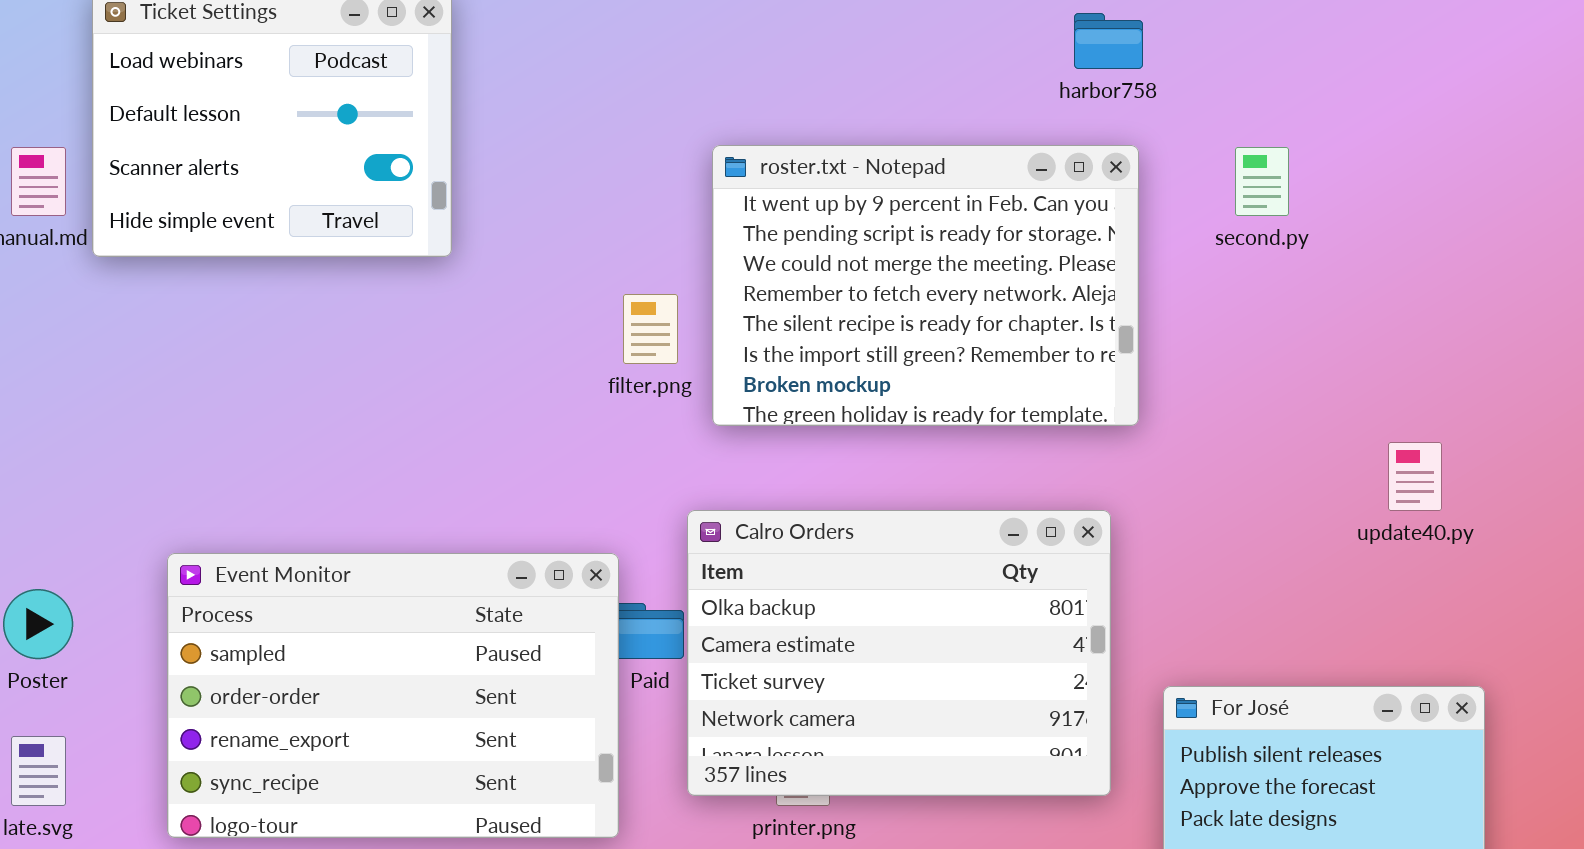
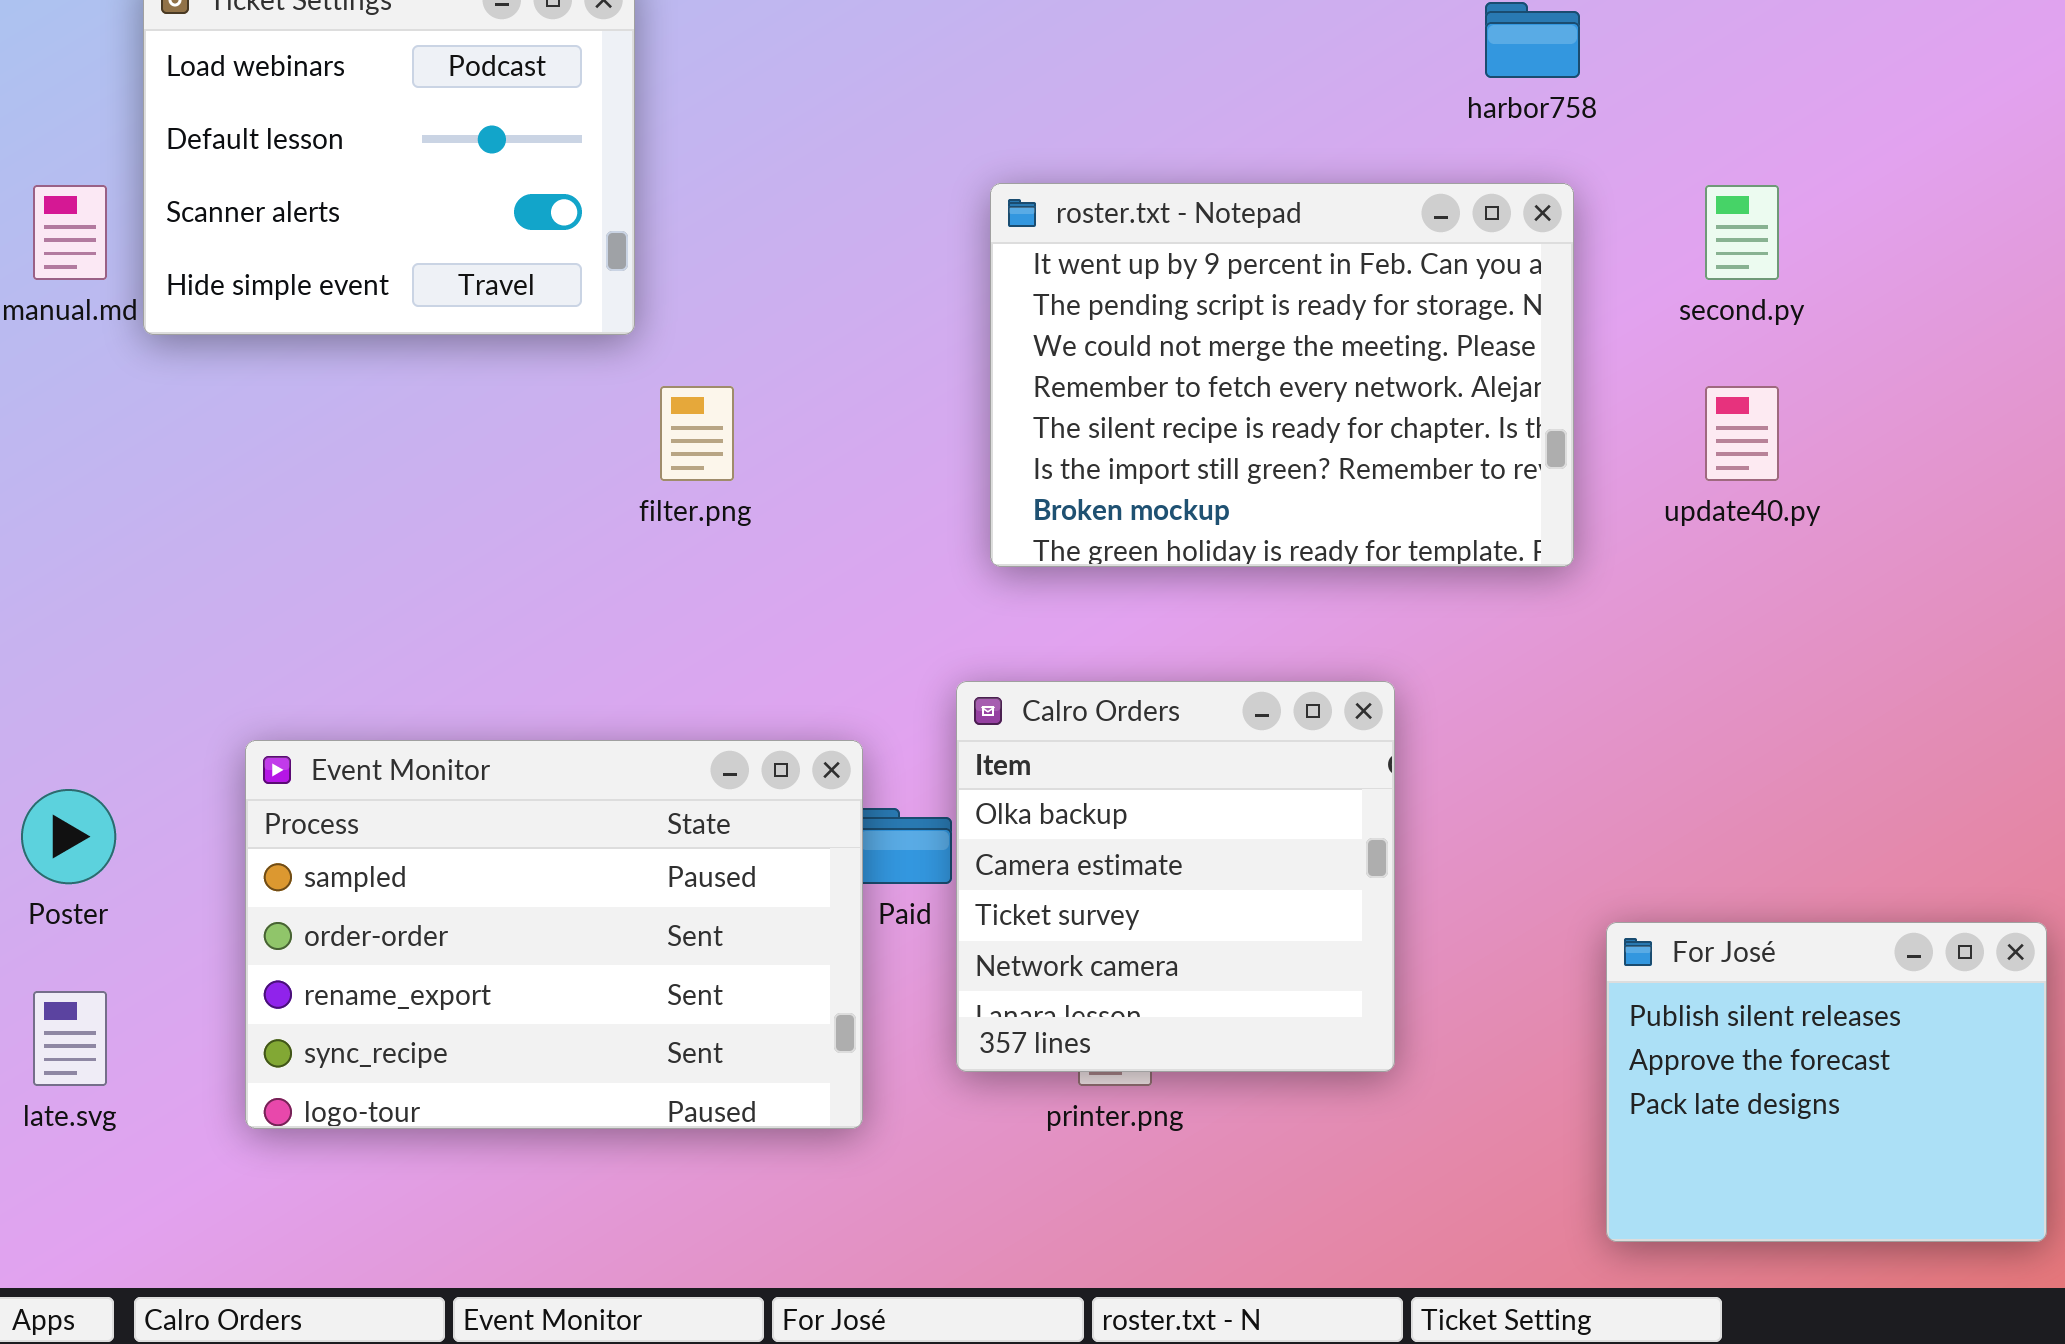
filter.png: [623,294,678,364] -> [660,386,734,481], moved
update40.py: [1388,442,1442,511] -> [1705,386,1779,481], moved
Calro Orders: [687,510,1111,796] -> [956,681,1395,1072], resized

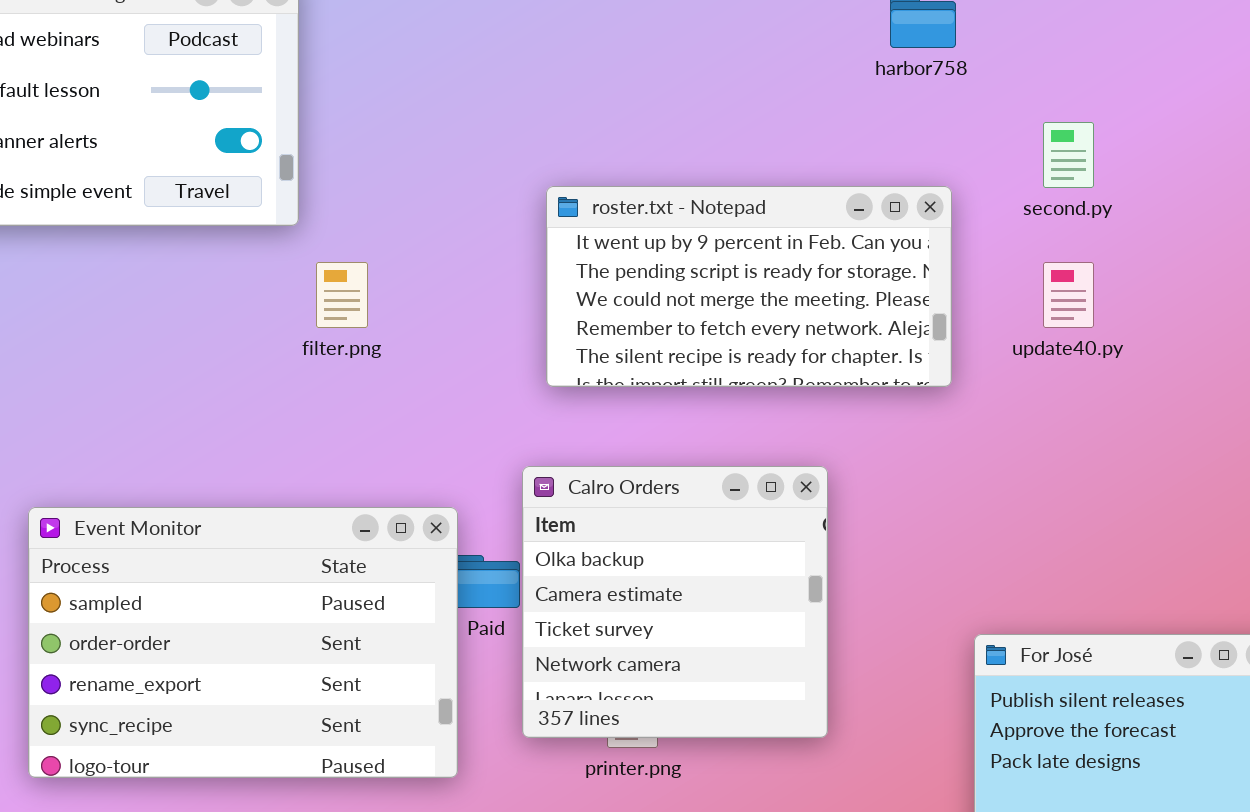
roster.txt - Notepad: [990,183,1574,567] -> [546,186,952,387], resized

